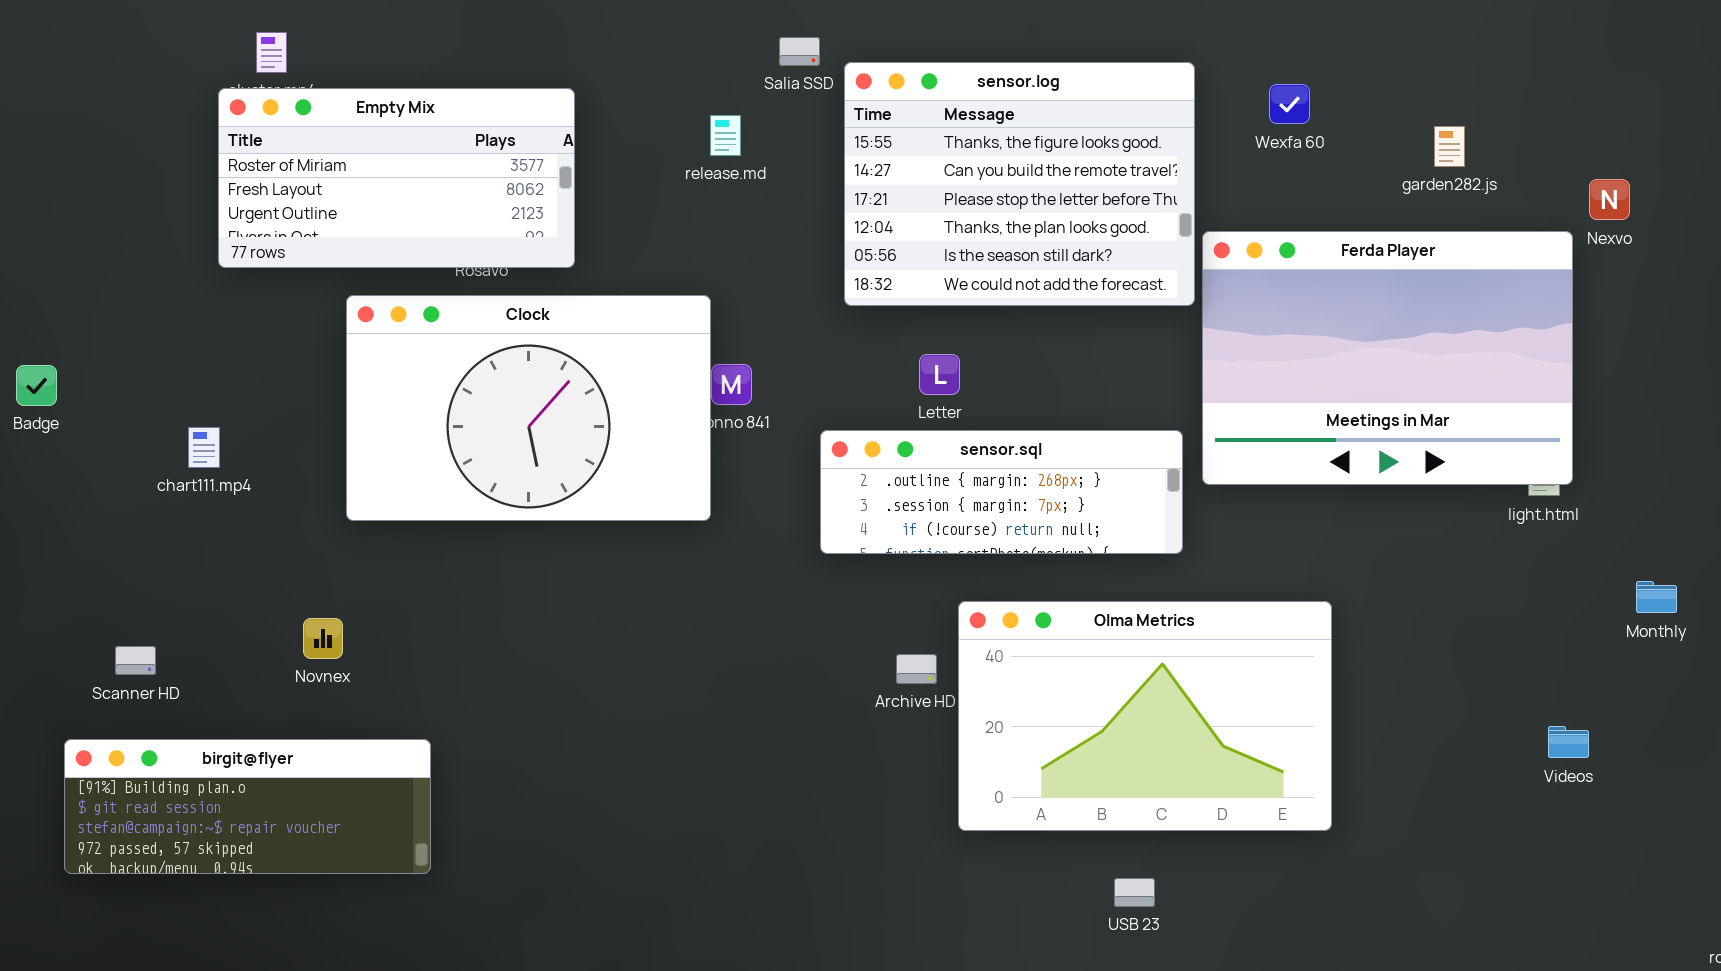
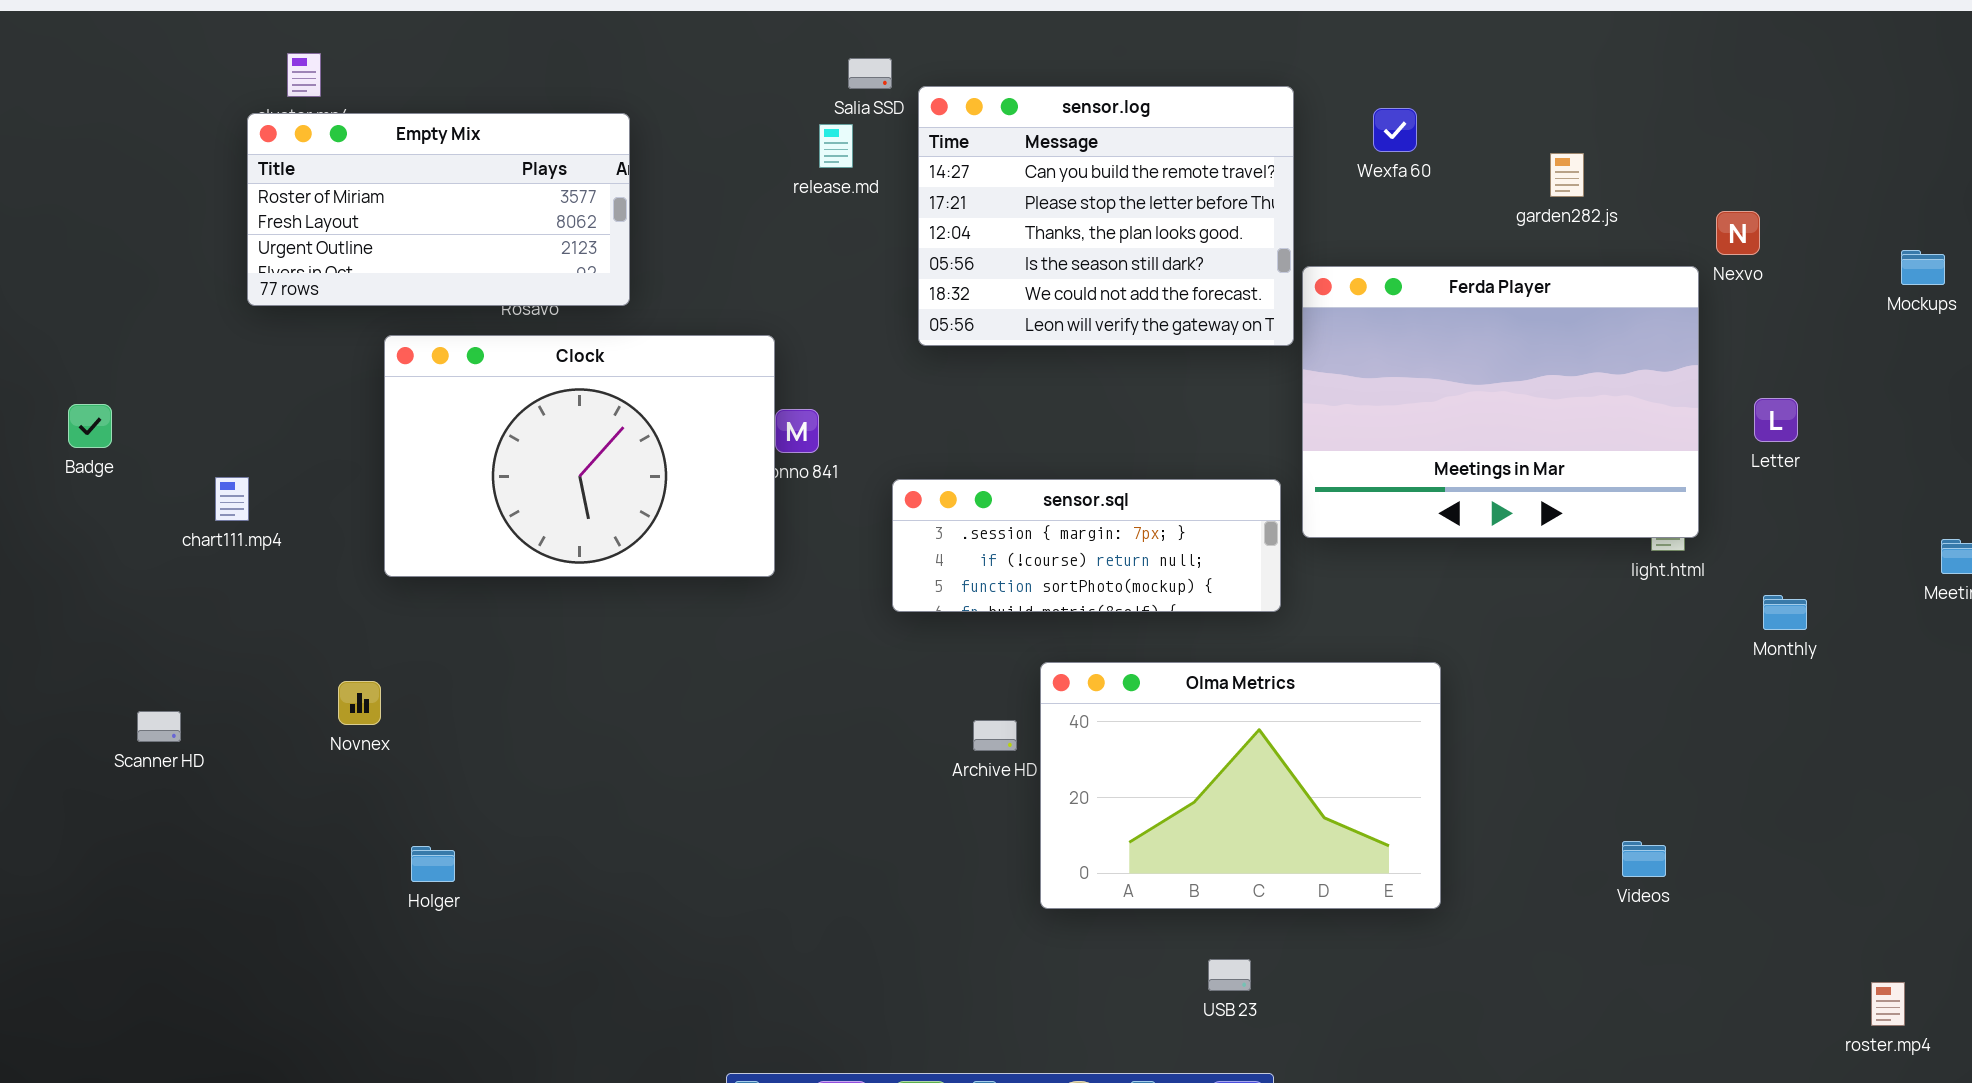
sensor.log: [844,62,1195,306] -> [918,86,1294,346], scrolled down 1 row
release.md: [710,115,741,156] -> [819,124,853,168], moved
Letter: [919,354,960,395] -> [1754,398,1798,442], moved
Badge: [16,365,57,406] -> [68,404,112,448], moved
sensor.sql: [820,430,1183,554] -> [892,479,1281,612], scrolled down 1 row
Monthly: [1636,581,1677,613] -> [1763,595,1807,630], moved
Videos: [1548,726,1589,758] -> [1622,841,1666,877], moved
birgit@flyer: [64,739,431,874] -> none, closed

